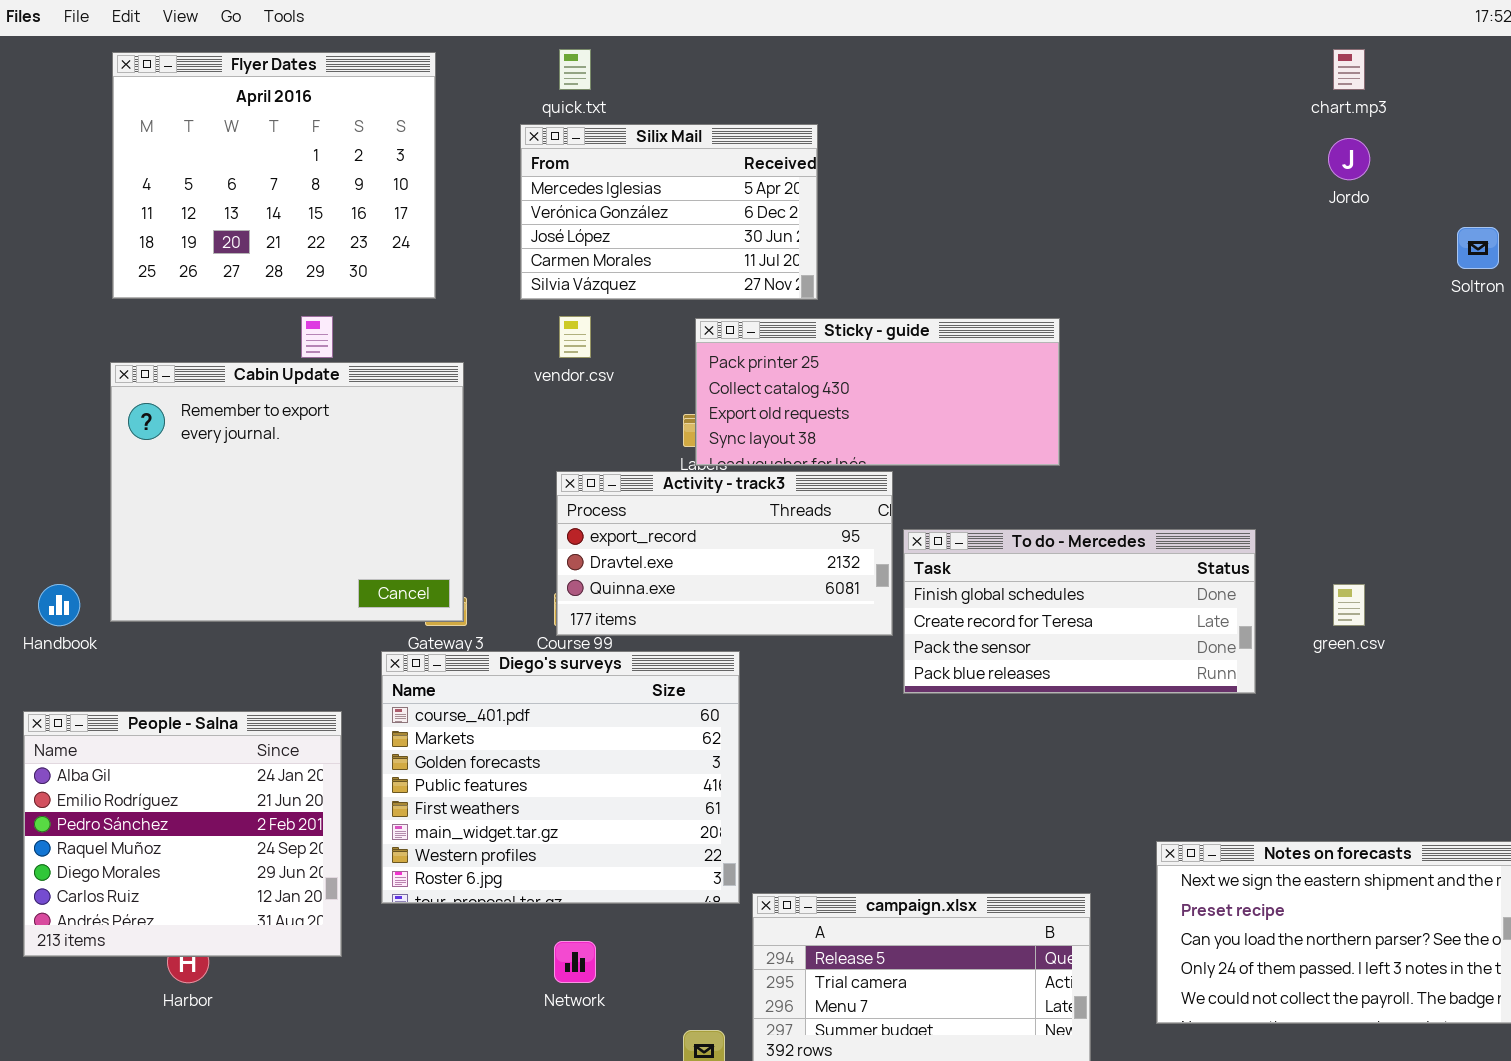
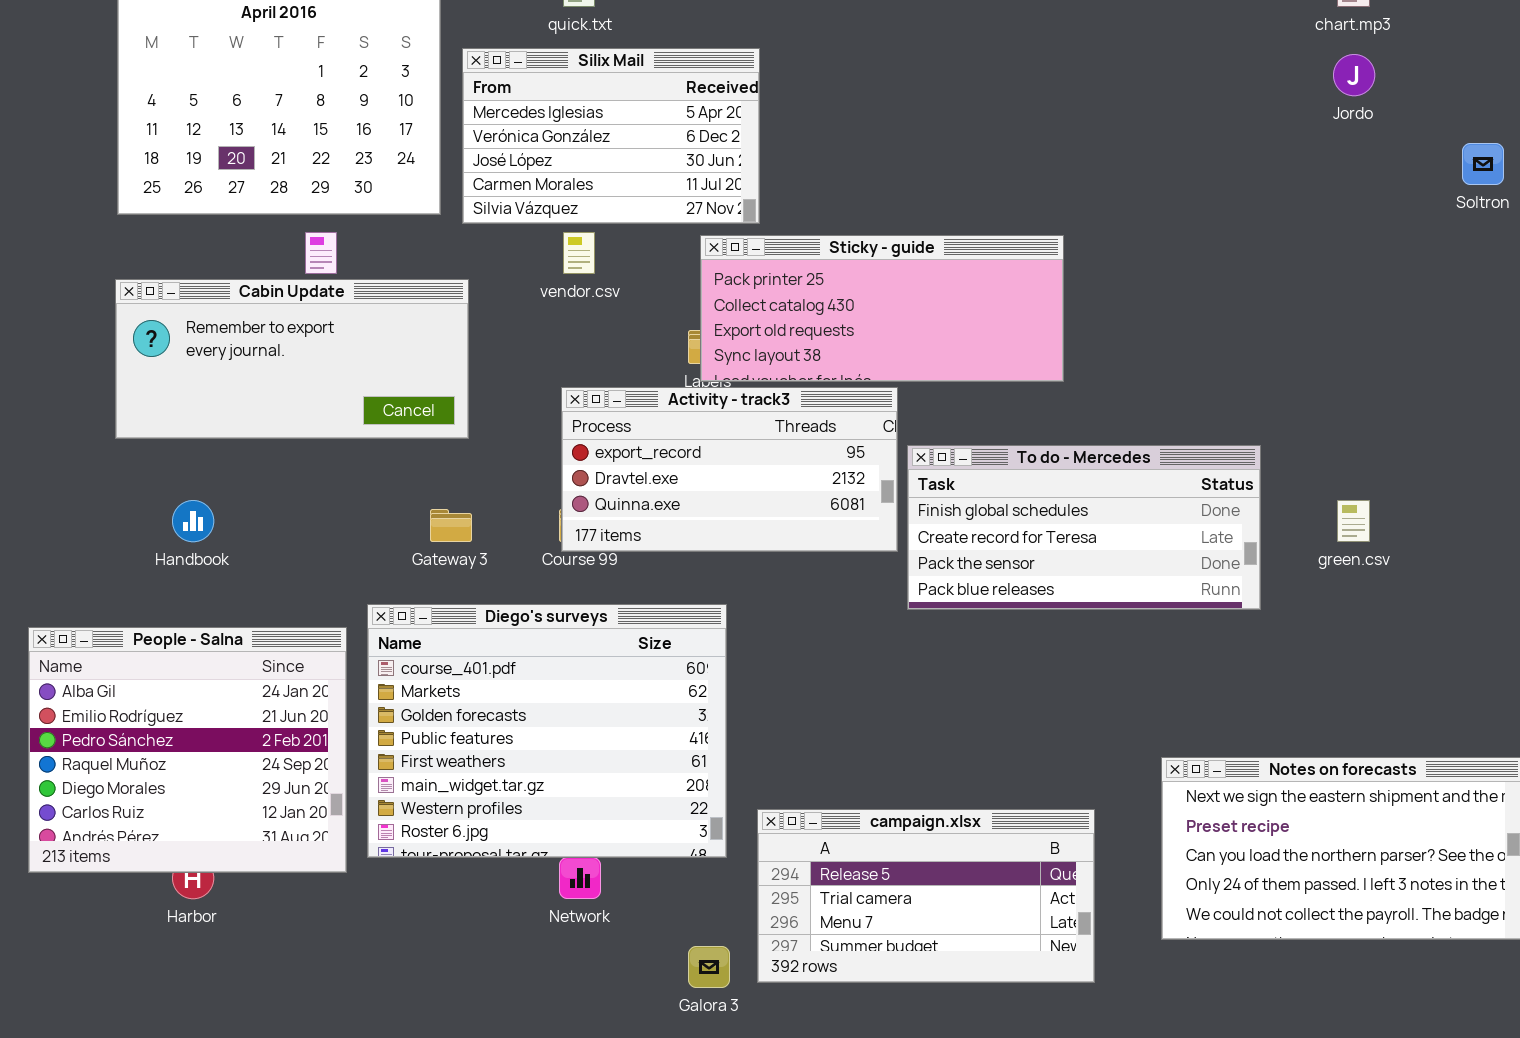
Silix Mail: [520,124,818,300] -> [462,48,760,224], moved
Cabin Update: [110,362,464,622] -> [115,279,469,439], resized
Handbook: [38,584,80,626] -> [172,500,214,542], moved
Diego's surveys: [381,651,740,904] -> [367,604,727,858], moved

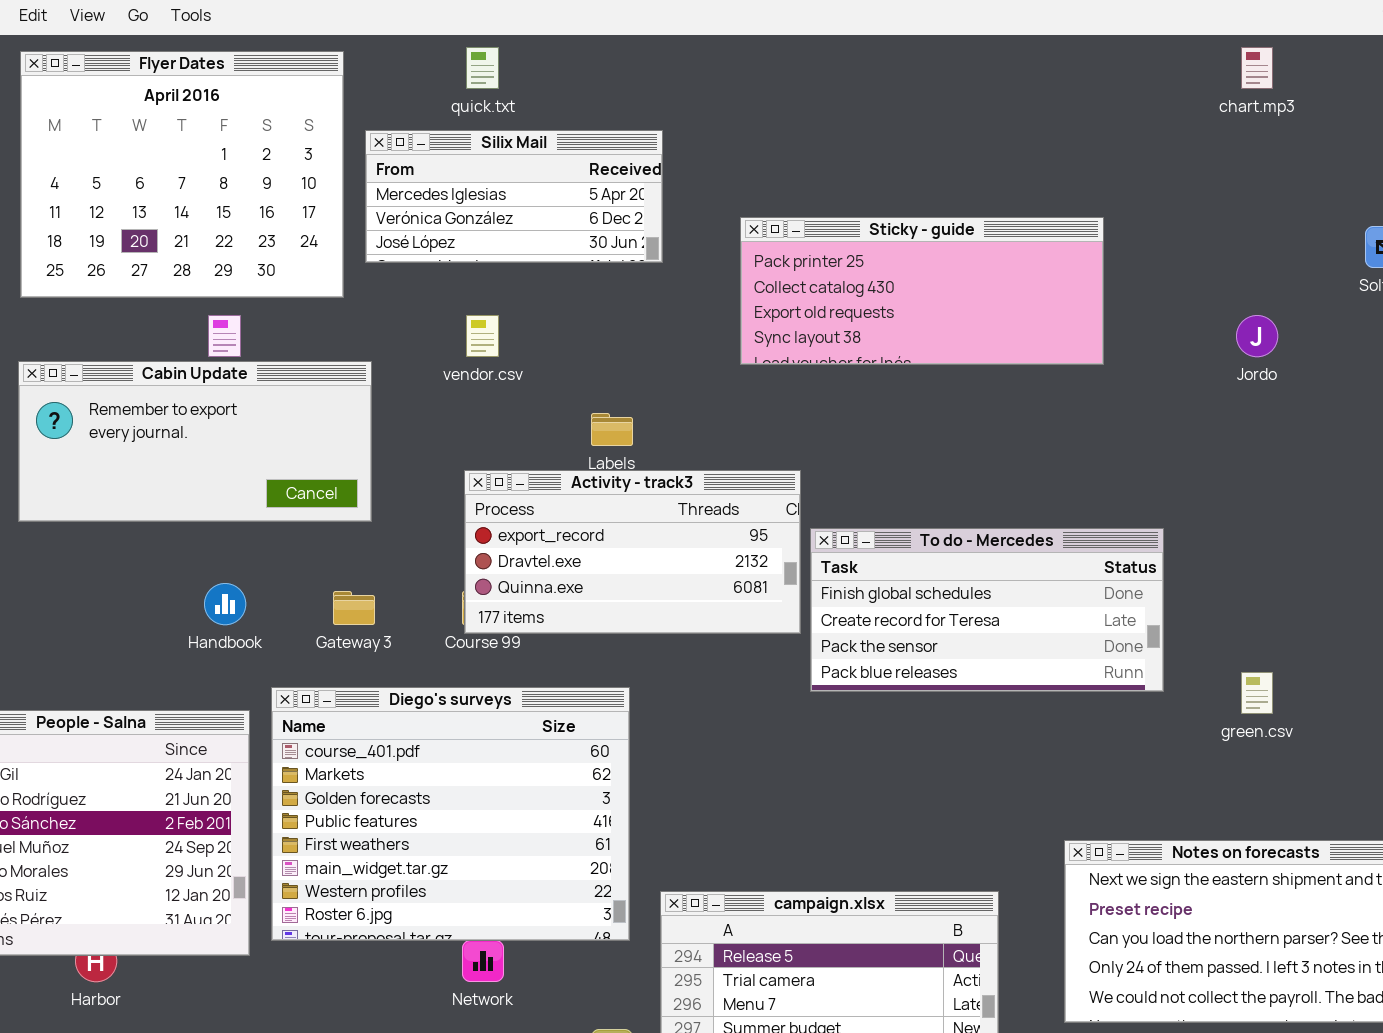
Silix Mail: [462,48,760,224] -> [365,130,663,263], resized
Jordo: [1333,54,1375,96] -> [1236,315,1278,357], moved
Sticky - guide: [700,235,1064,382] -> [740,217,1104,365], moved
Handbook: [172,500,214,542] -> [204,583,246,625], moved
green.csv: [1337,500,1370,542] -> [1241,672,1273,714], moved

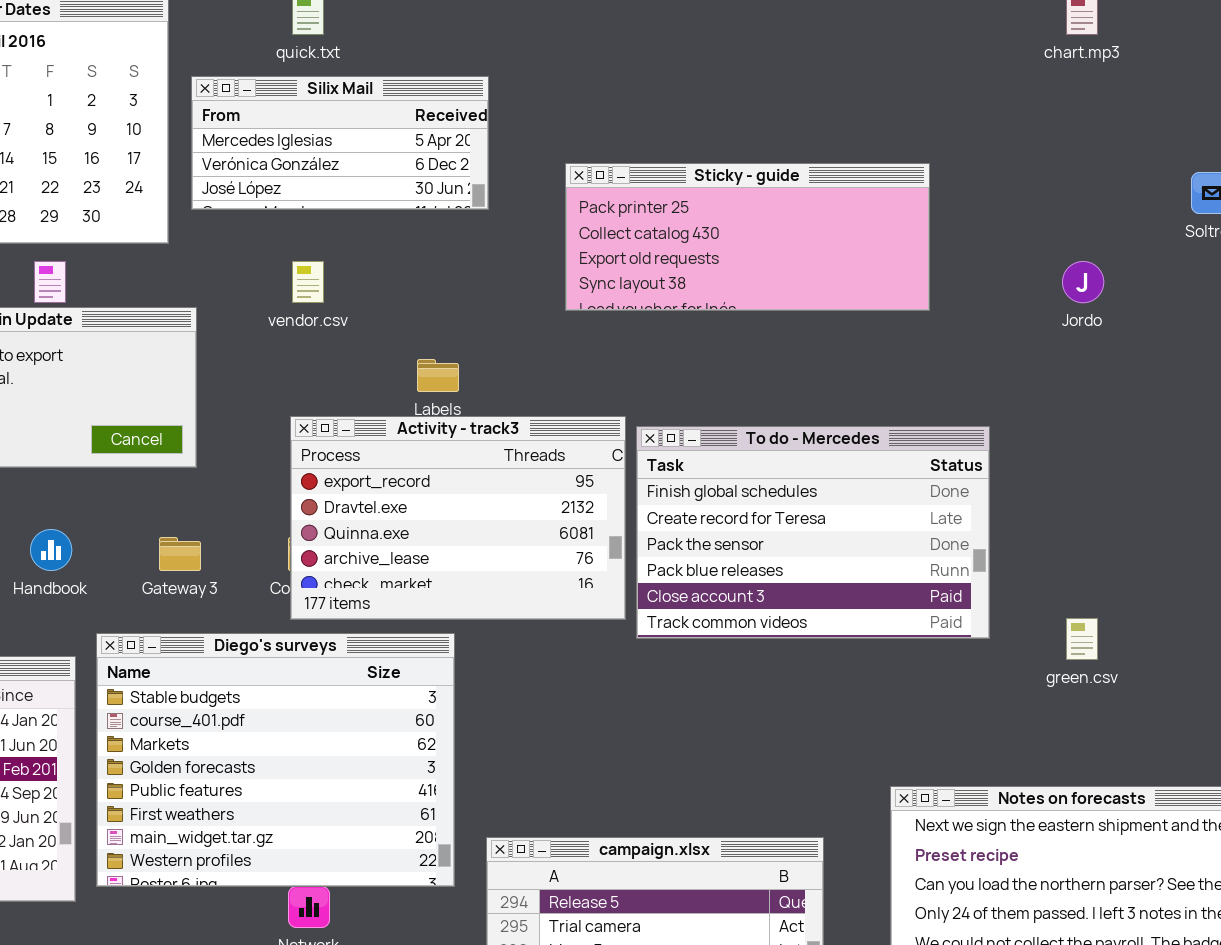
Activity - track3: [464,470,801,634] -> [290,416,626,620], resized
To do - Mercedes: [810,528,1164,692] -> [636,426,990,639], resized
Diego's surveys: [271,687,630,941] -> [96,633,455,887], scrolled up 1 row

